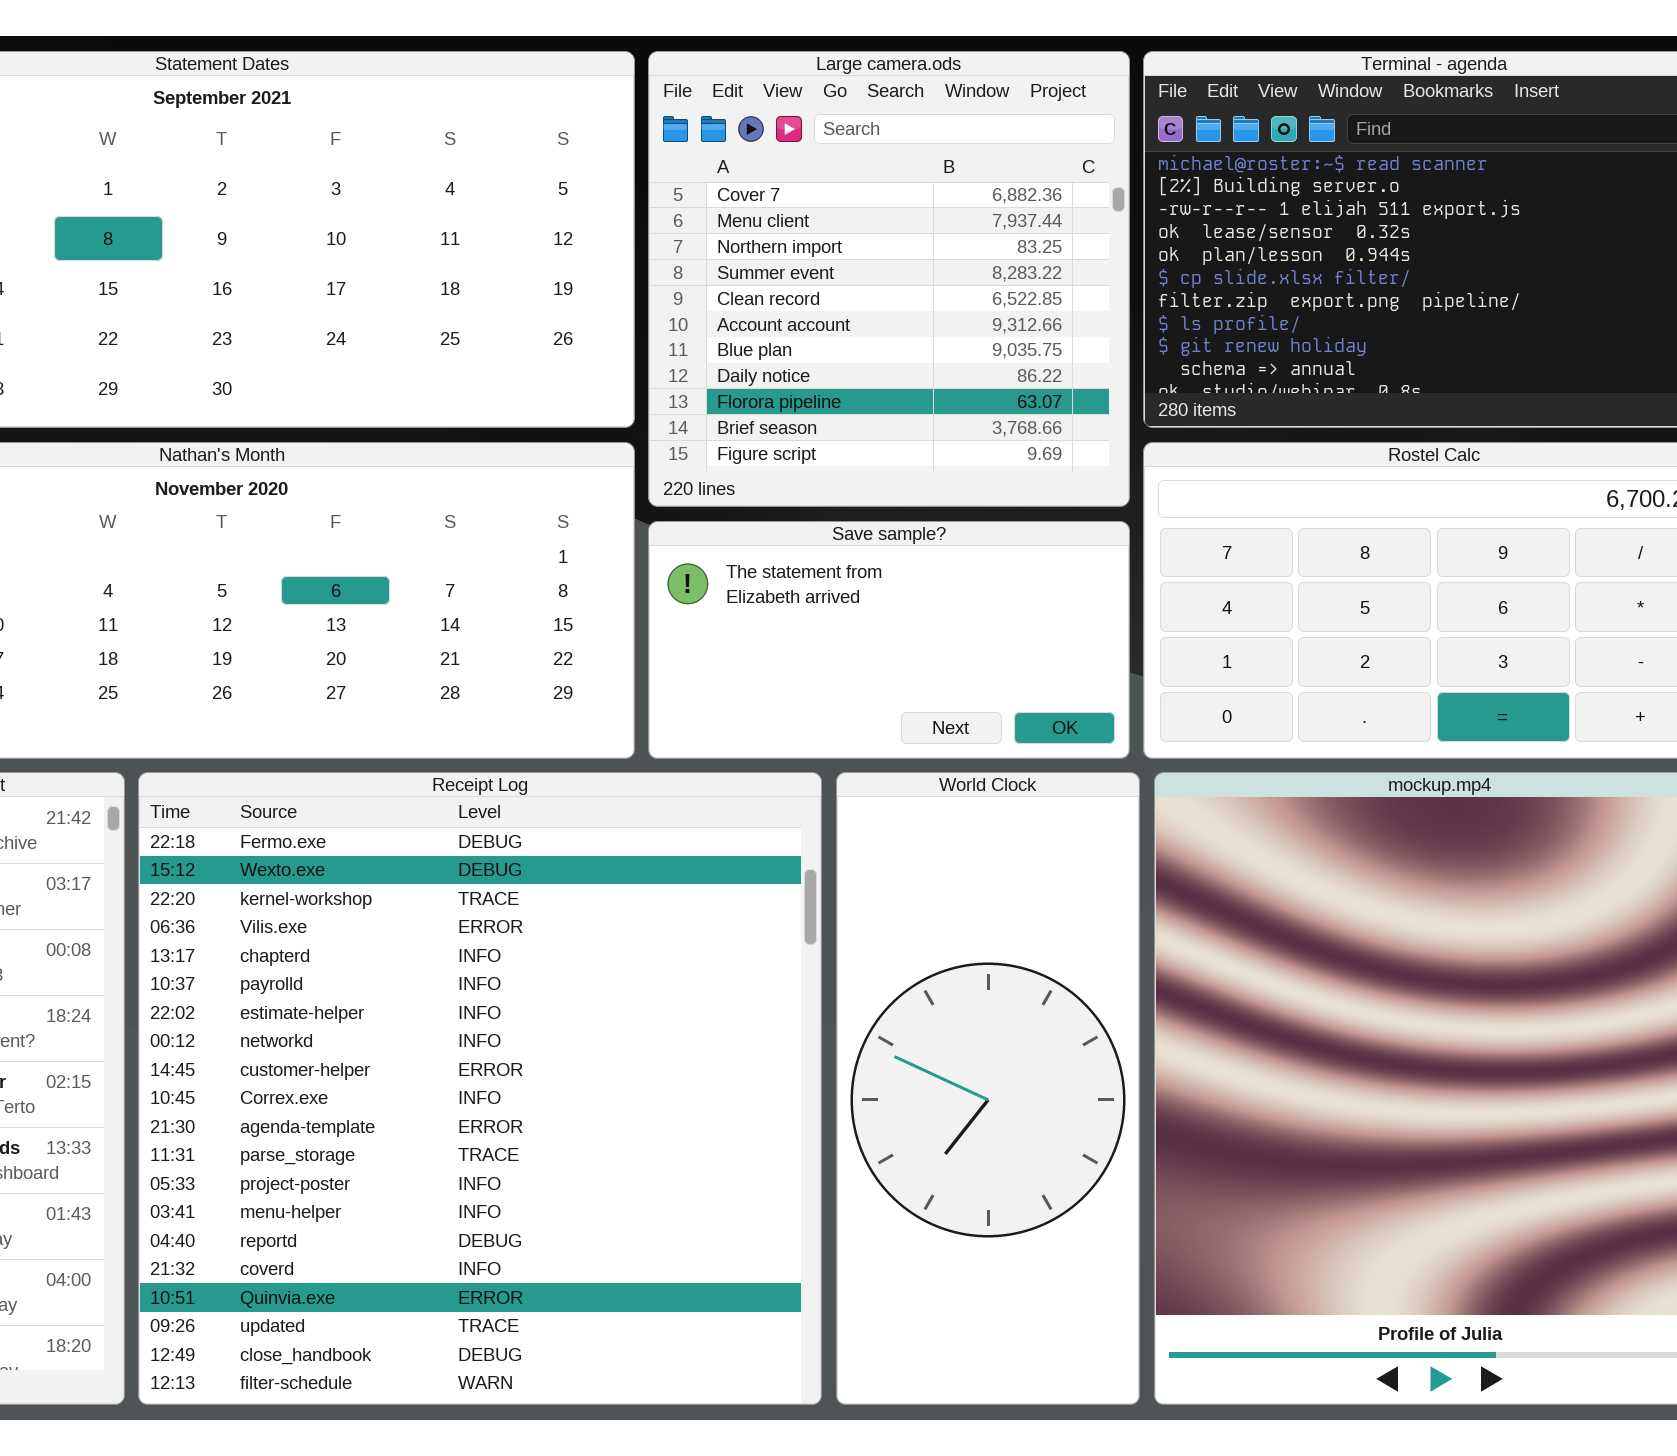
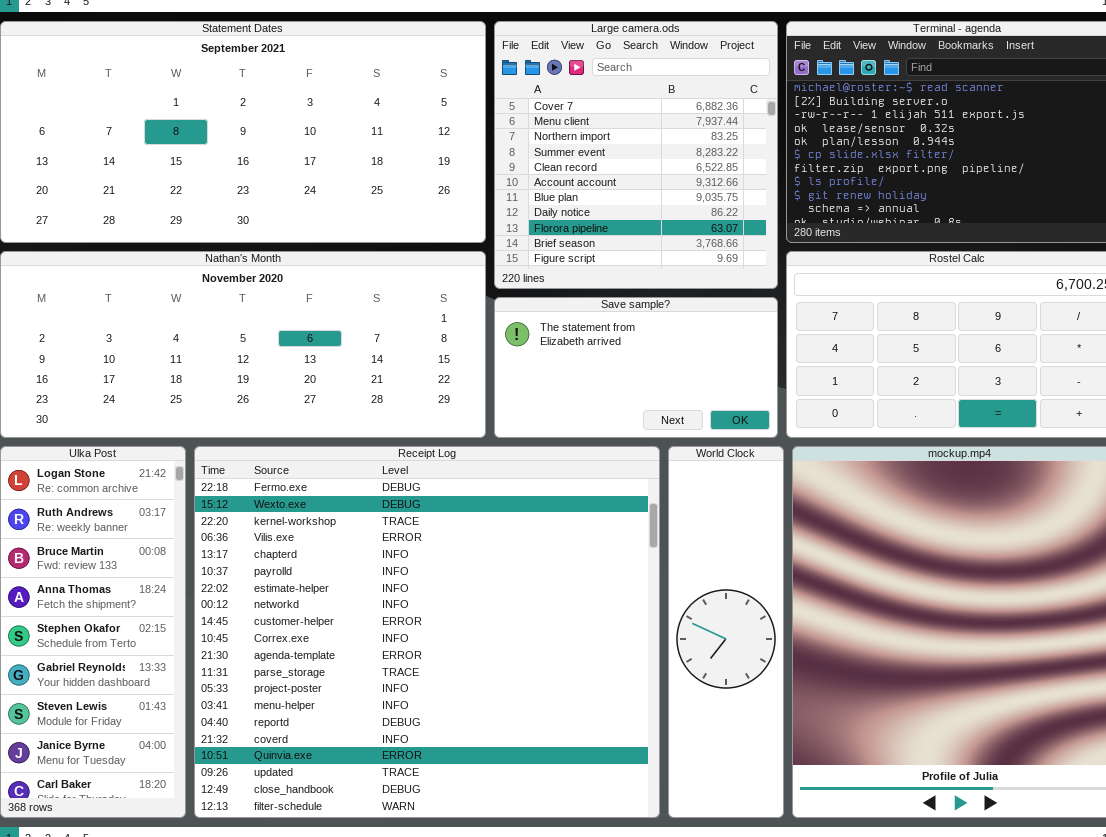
Receipt Log: [138,772,822,1405] -> [194,446,660,818], resized
World Clock: [836,772,1140,1405] -> [668,446,784,818], resized

